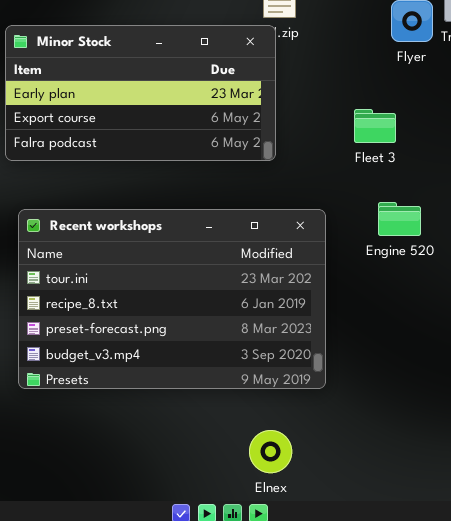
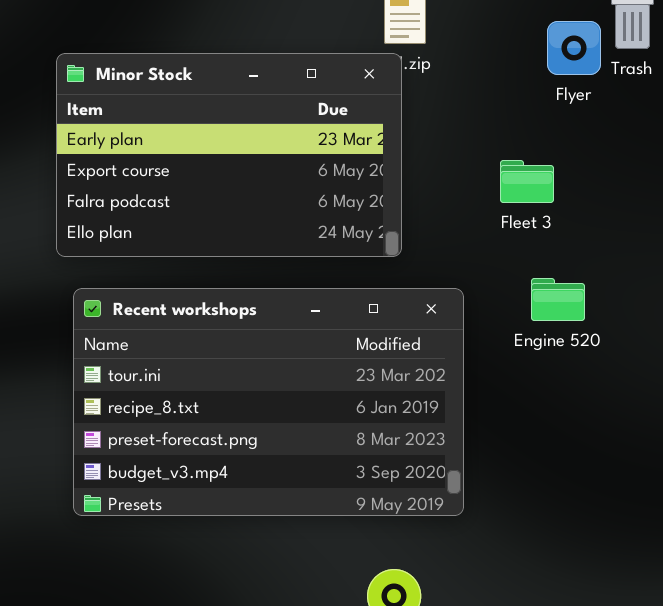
Minor Stock: [5,25,276,161] -> [56,53,402,257], resized

